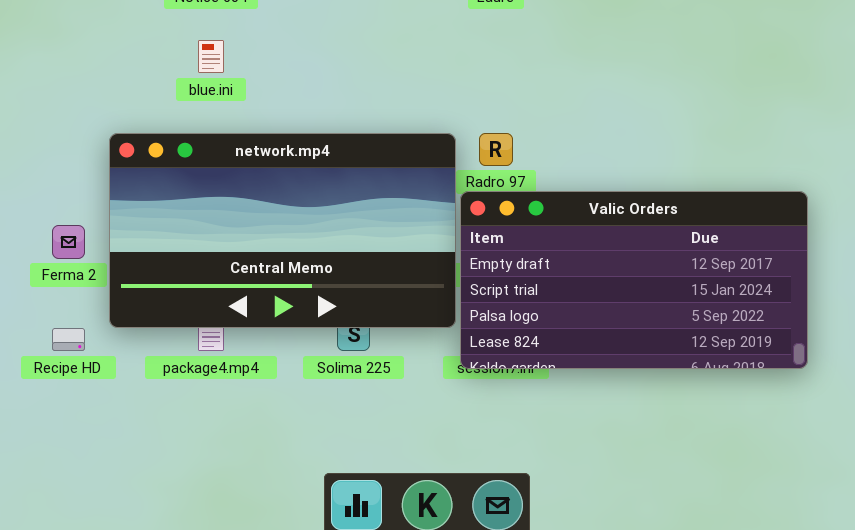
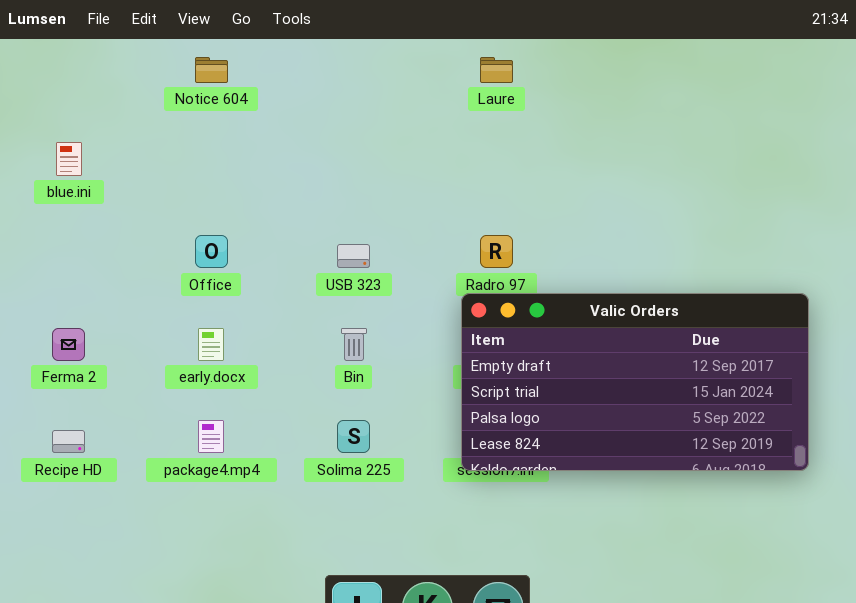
blue.ini: [198,40,224,73] -> [56,142,82,176], moved
network.mp4: [109,133,456,328] -> none, closed

